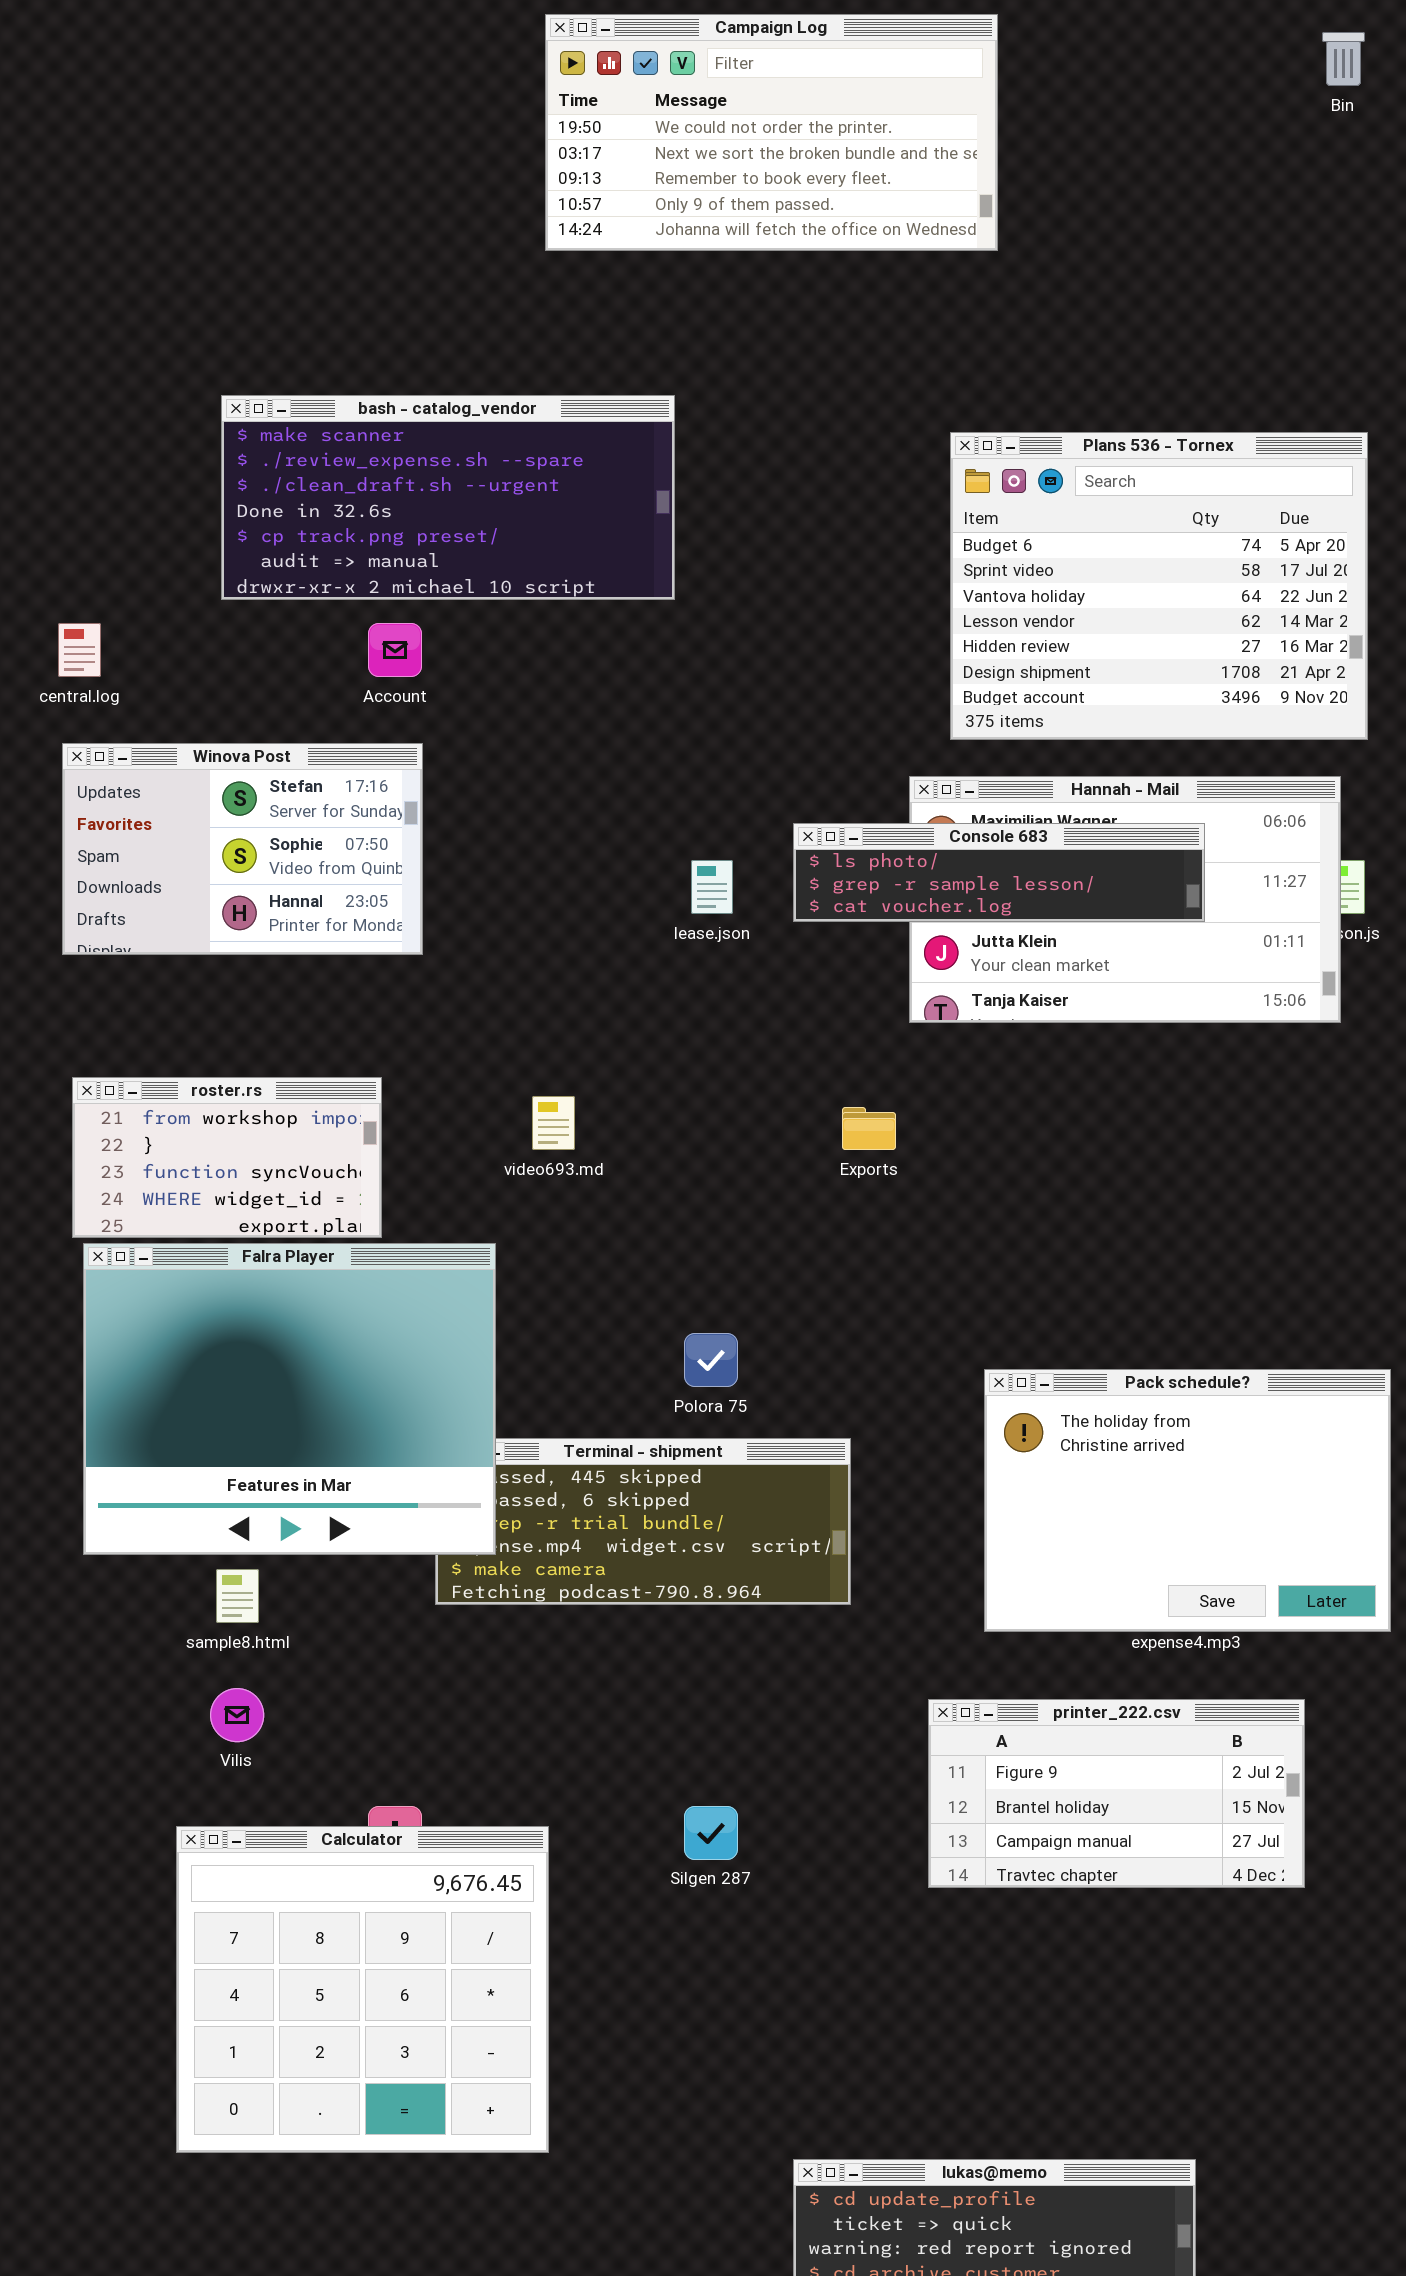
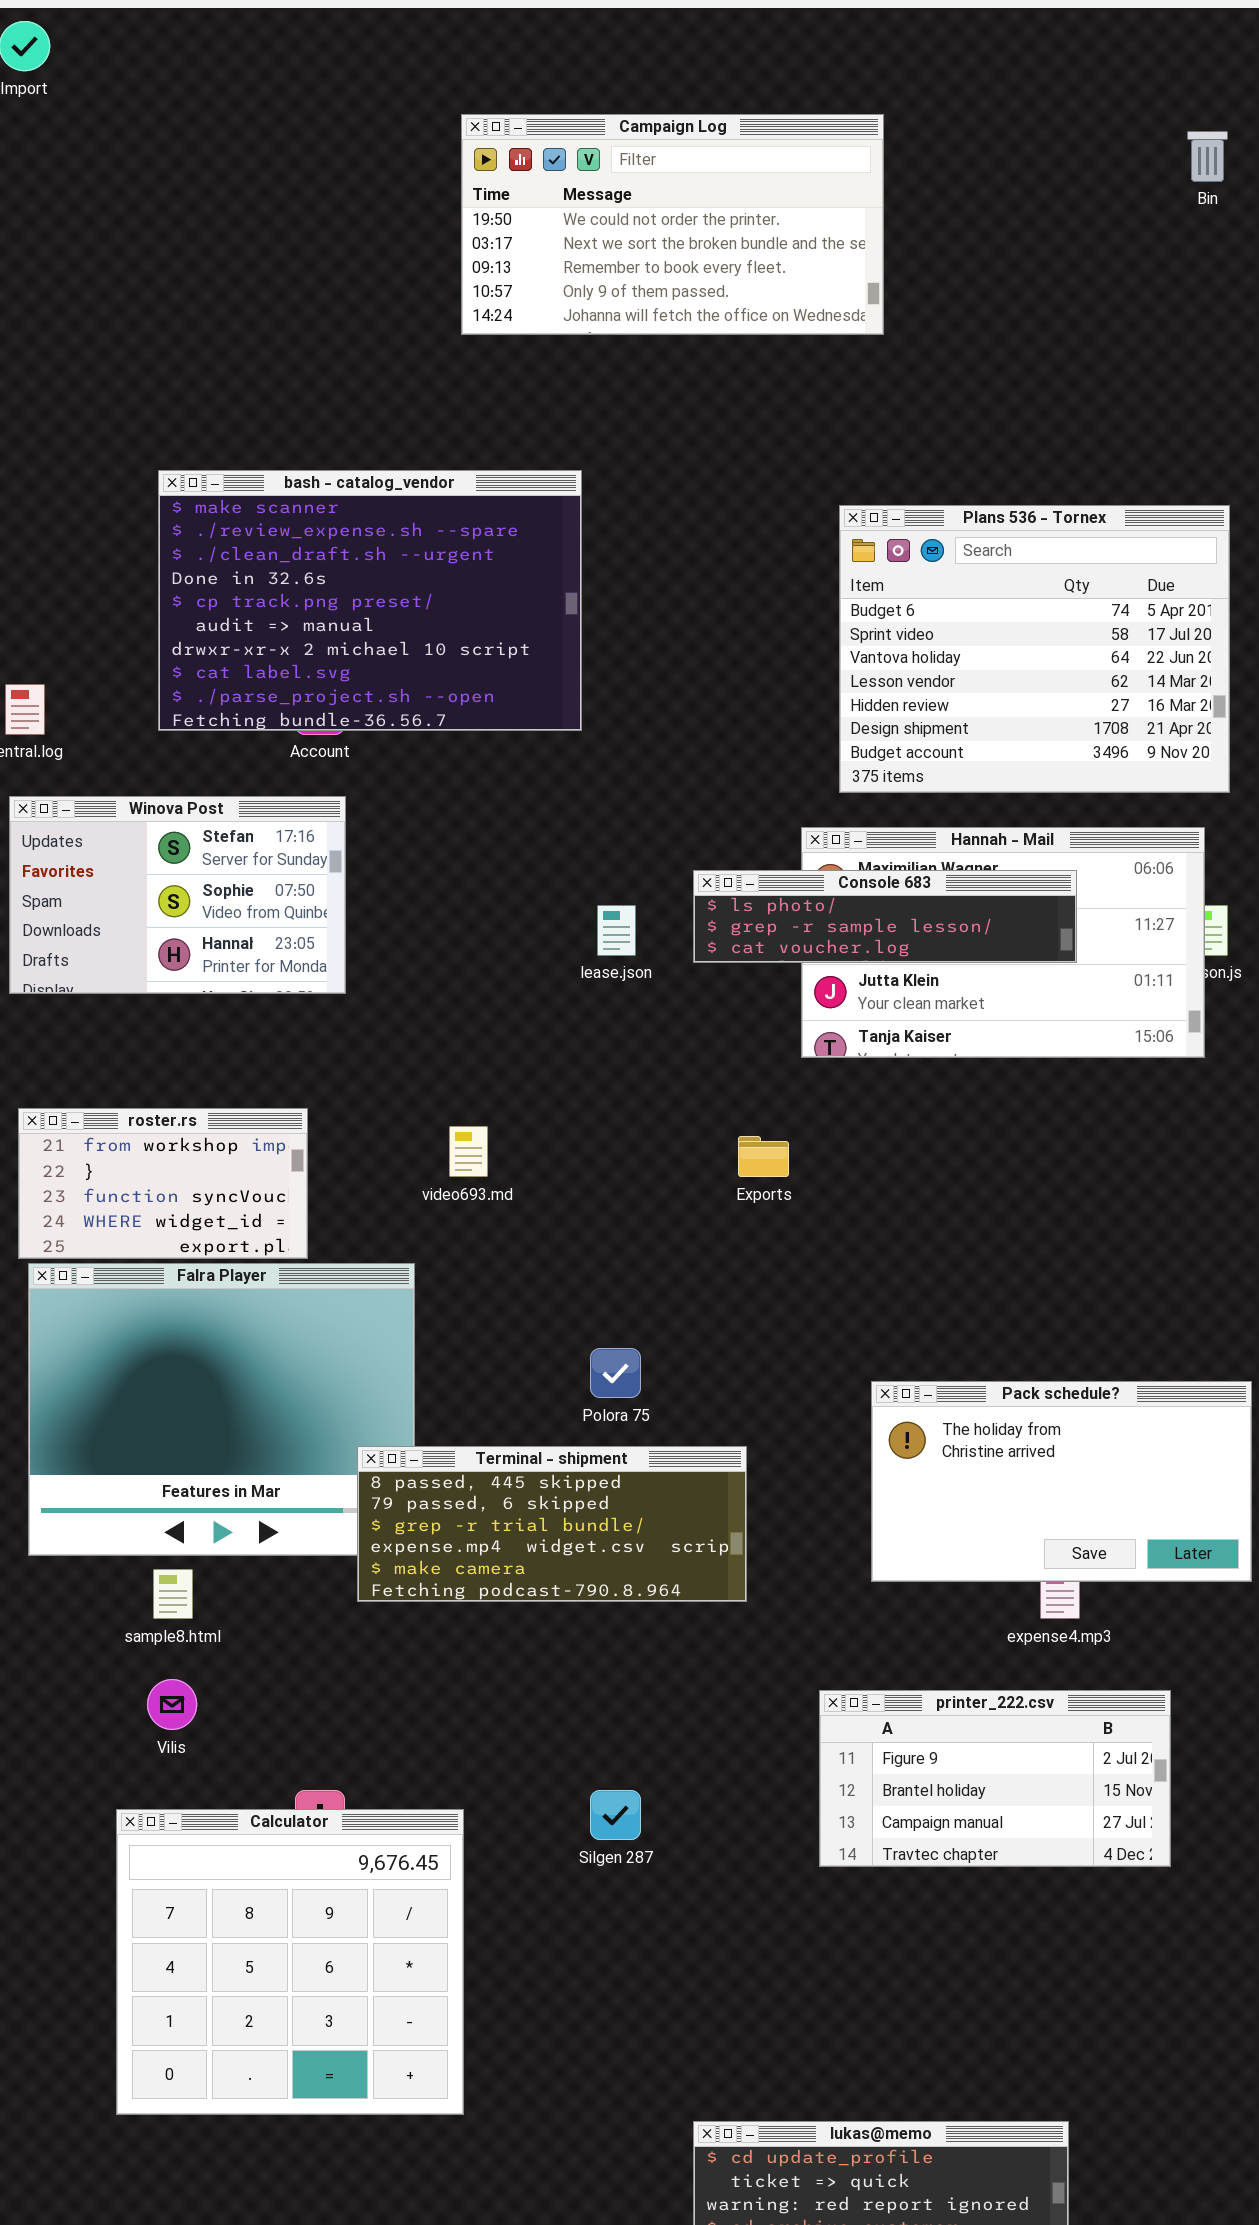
bash - catalog_vendor: [221,395,675,600] -> [158,470,582,731], resized
Pack schedule?: [984,1369,1391,1632] -> [871,1381,1252,1582], resized
Terminal - shipment: [435,1438,851,1605] -> [357,1446,747,1602], raised

